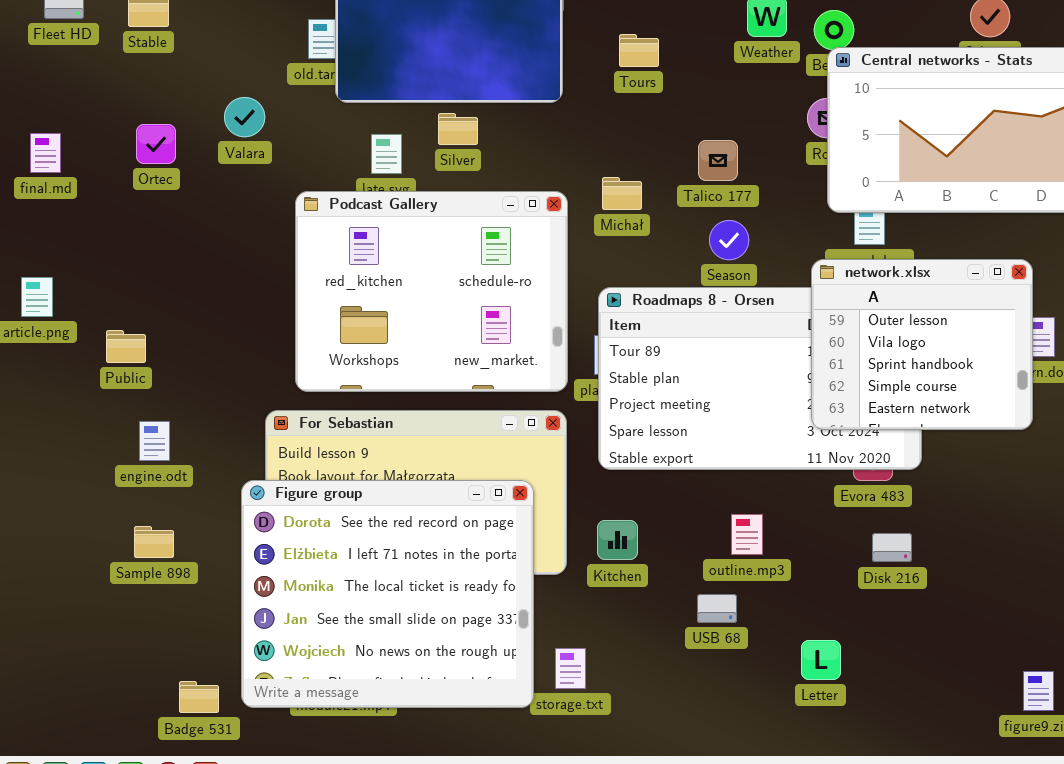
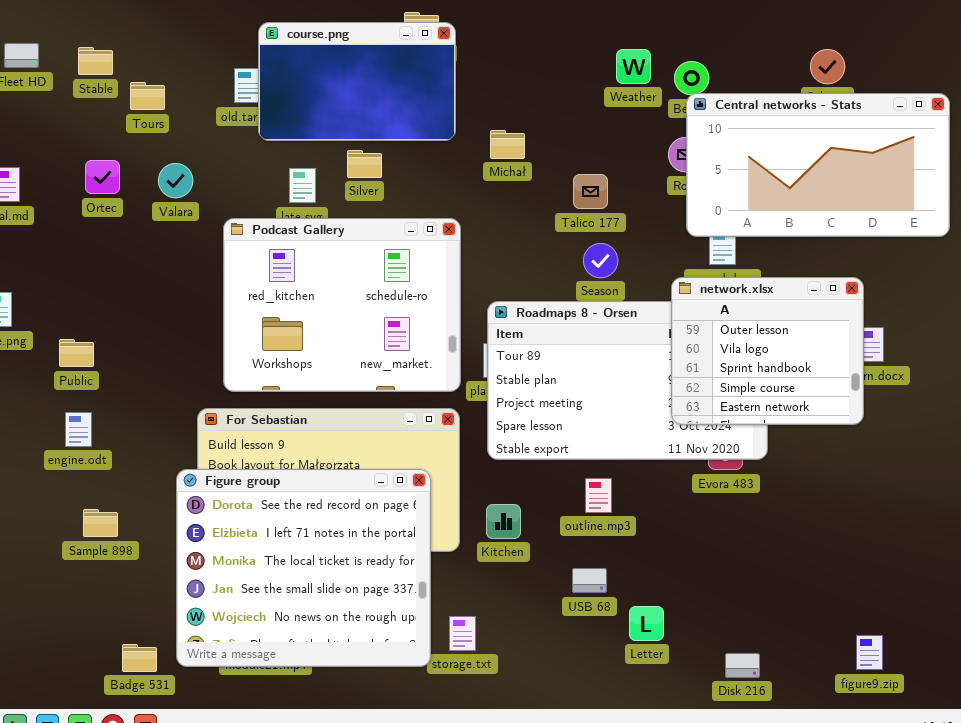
Tours: [619,34,659,67] -> [130,82,165,110], moved
Valara: [224,97,265,137] -> [158,163,193,198], moved
Michał: [602,177,642,210] -> [490,130,525,159], moved
engine.odt: [139,421,170,461] -> [65,412,92,447], moved
outline.mp3: [731,514,763,555] -> [585,478,612,513], moved
Disk 216: [872,533,912,562] -> [725,653,760,678], moved
Letter: [801,640,841,680] -> [629,606,664,641], moved

